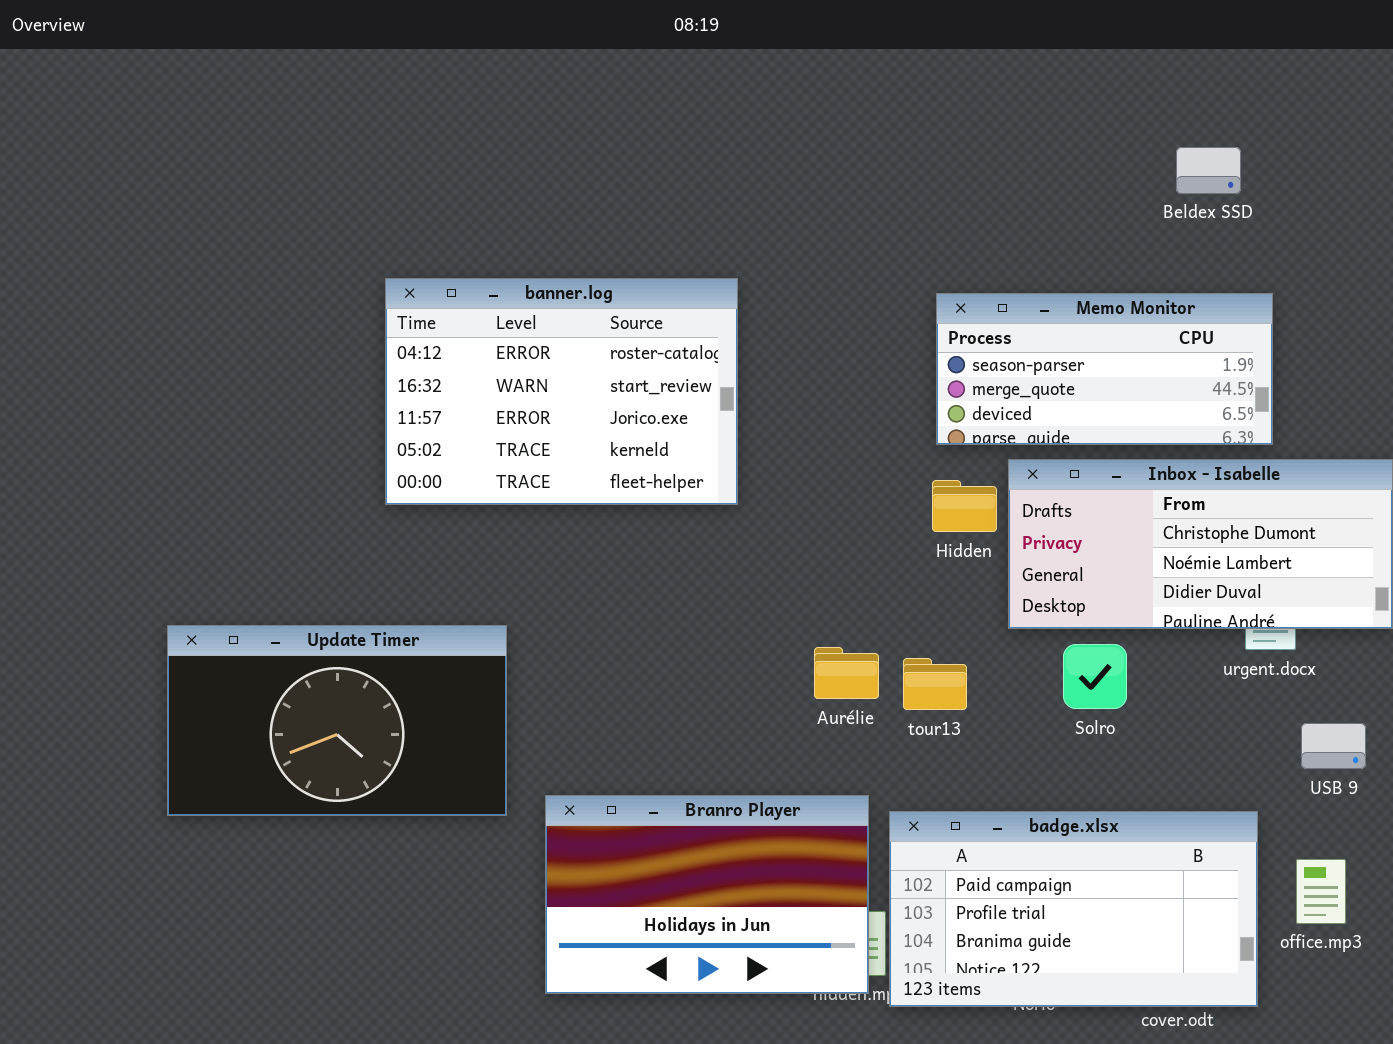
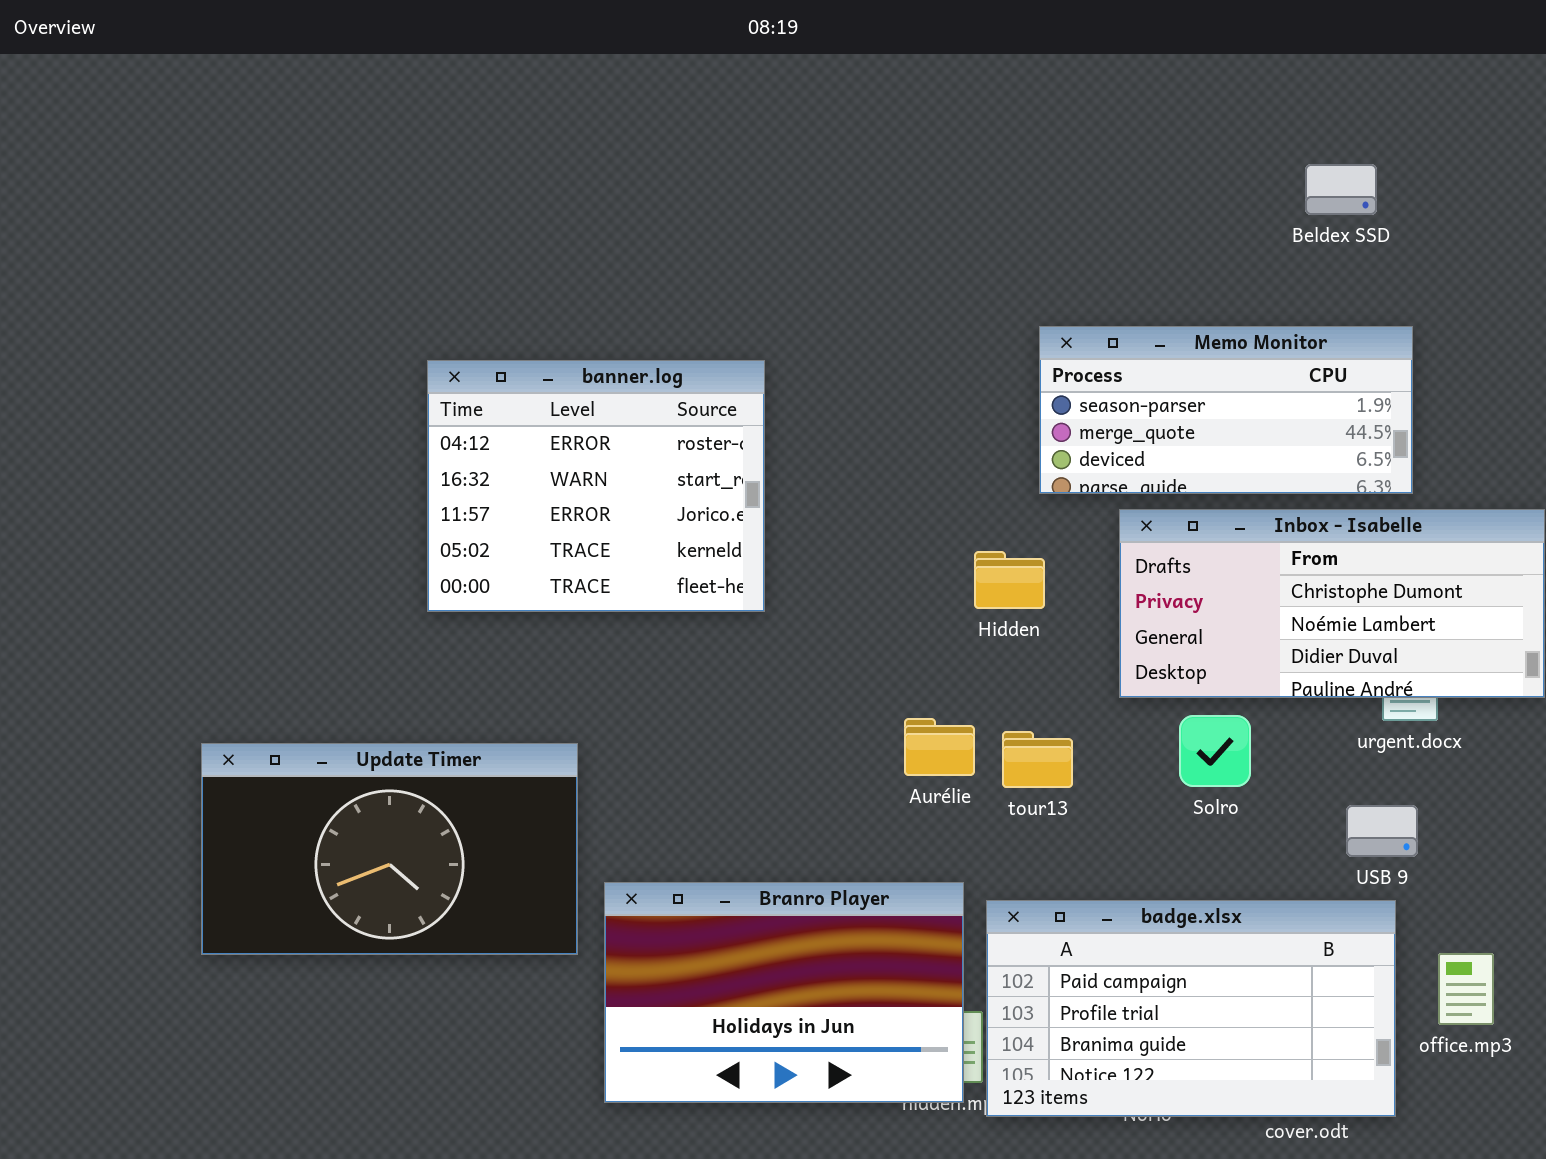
banner.log: [385,278,738,505] -> [427,360,765,612], moved, resized
Hidden: [932,480,997,532] -> [974,551,1045,609], moved
Update Timer: [167,625,507,816] -> [201,743,578,955], moved
USB 9: [1301,723,1366,769] -> [1346,805,1418,857], moved

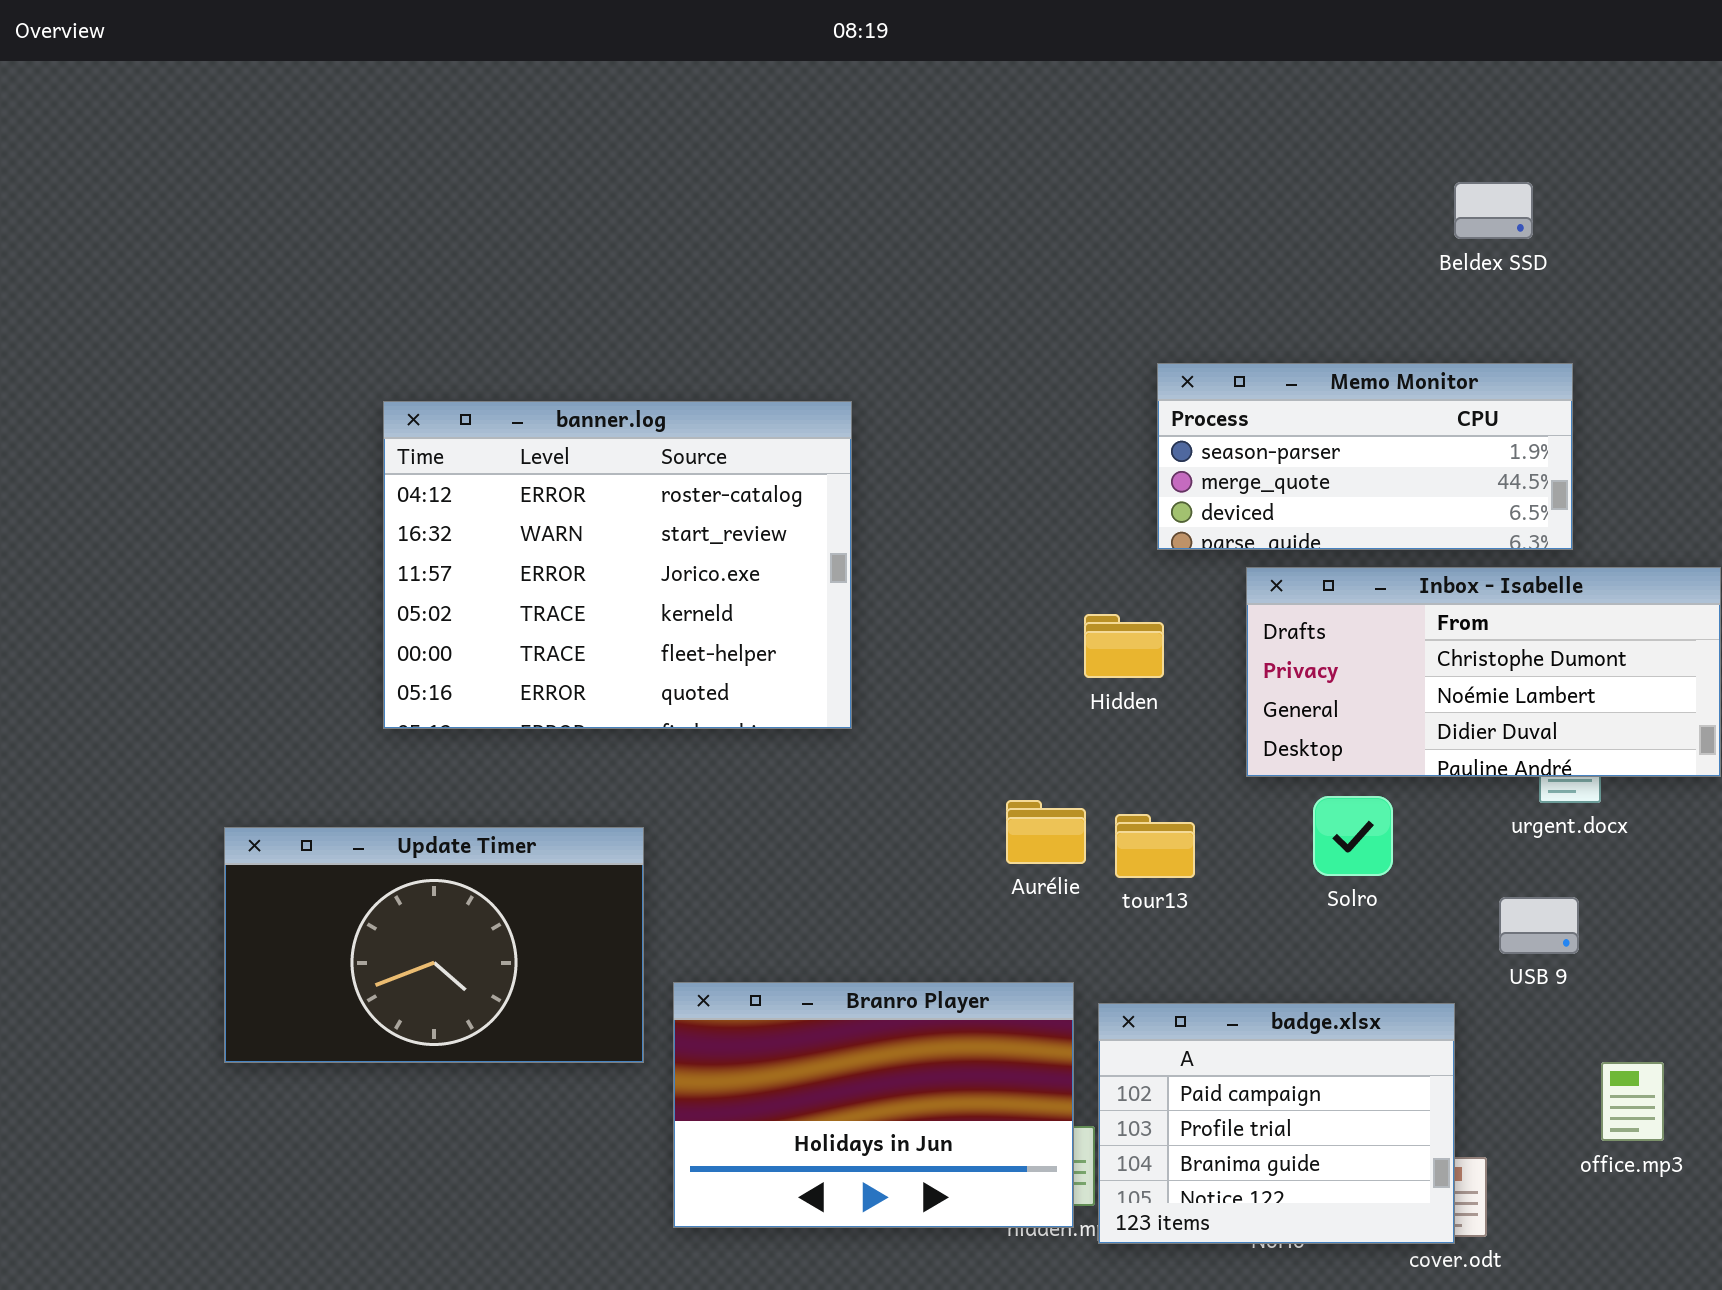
banner.log: [427,360,765,612] -> [383,401,852,729], resized
badge.xlsx: [986,900,1396,1117] -> [1098,1003,1455,1244], resized

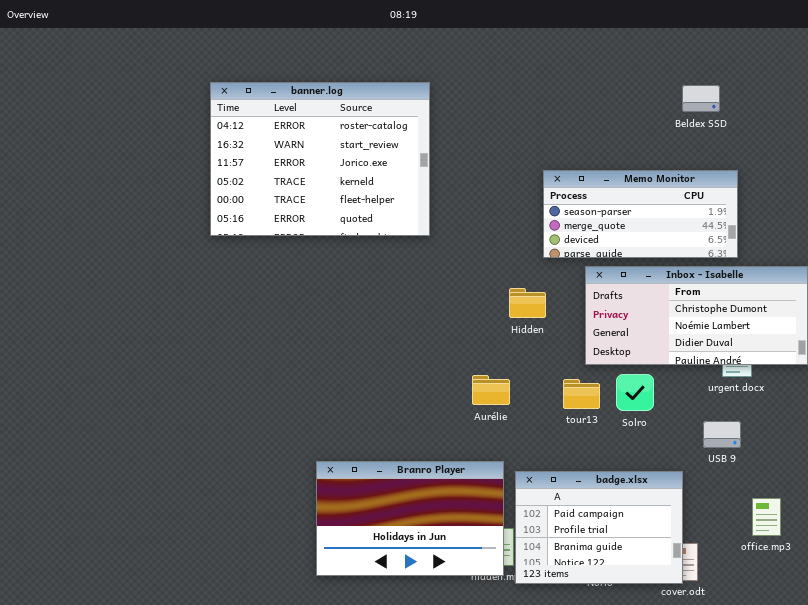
banner.log: [383,401,852,729] -> [210,82,430,236], moved
tour13: [1115,814,1195,878] -> [563,379,600,409], moved
Update Timer: [224,827,644,1063] -> none, closed

